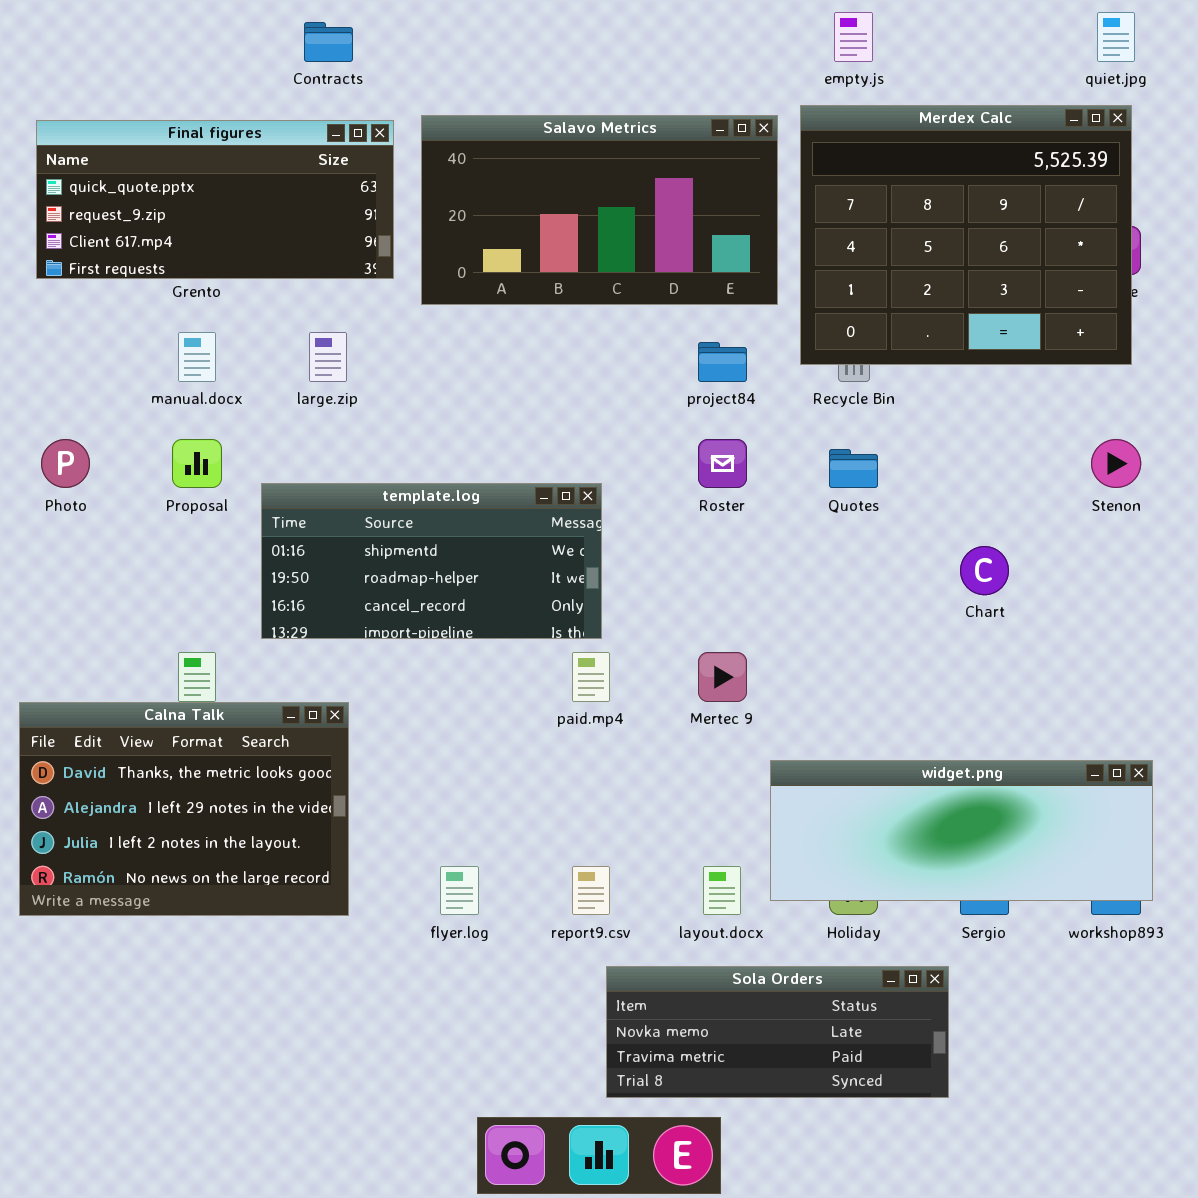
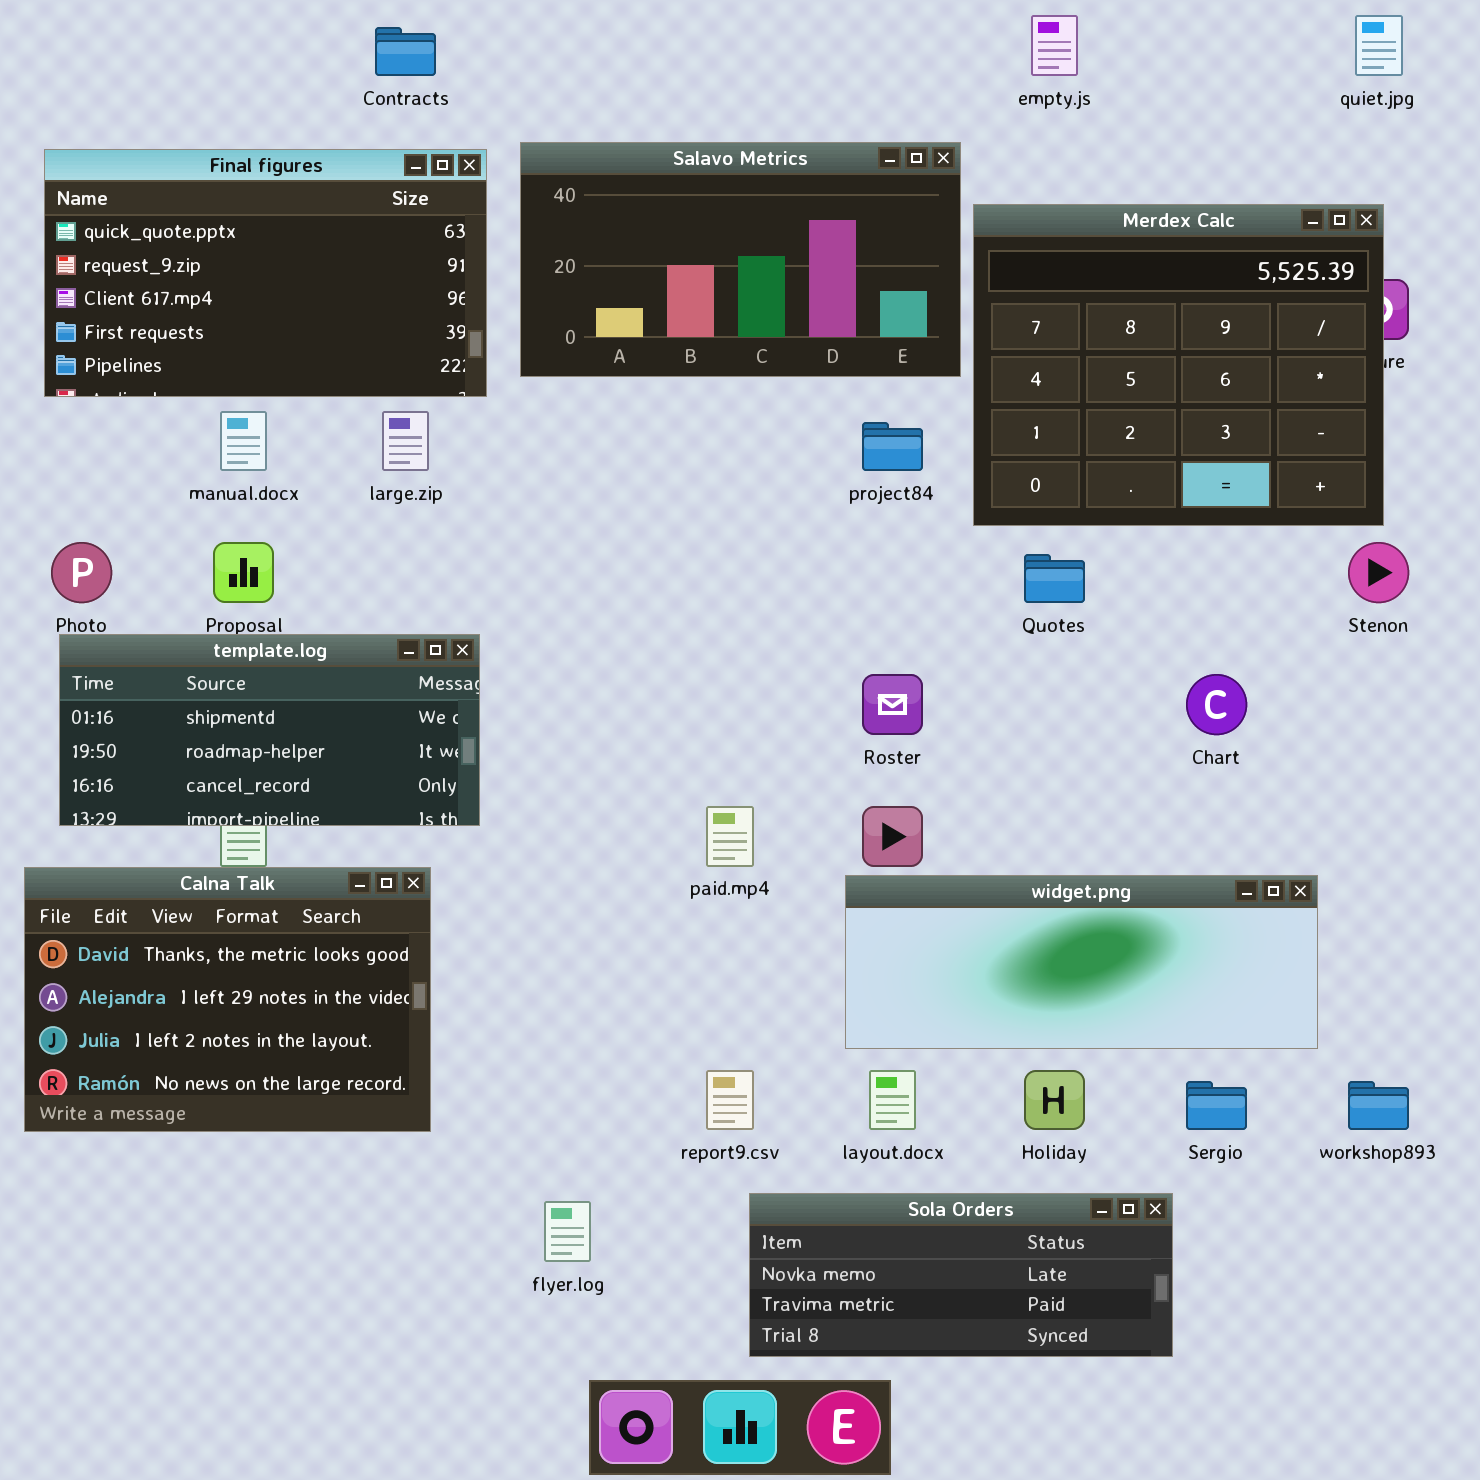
Merdex Calc: [800,105,1132,365] -> [973,204,1384,526], moved
Final figures: [36,120,394,279] -> [44,149,487,397], resized
Roster: [698,439,747,488] -> [862,674,923,735], moved
template.log: [261,483,602,639] -> [59,634,480,826], moved
widget.png: [770,760,1153,901] -> [845,875,1318,1049], moved
flyer.log: [440,866,479,915] -> [544,1201,591,1262], moved

